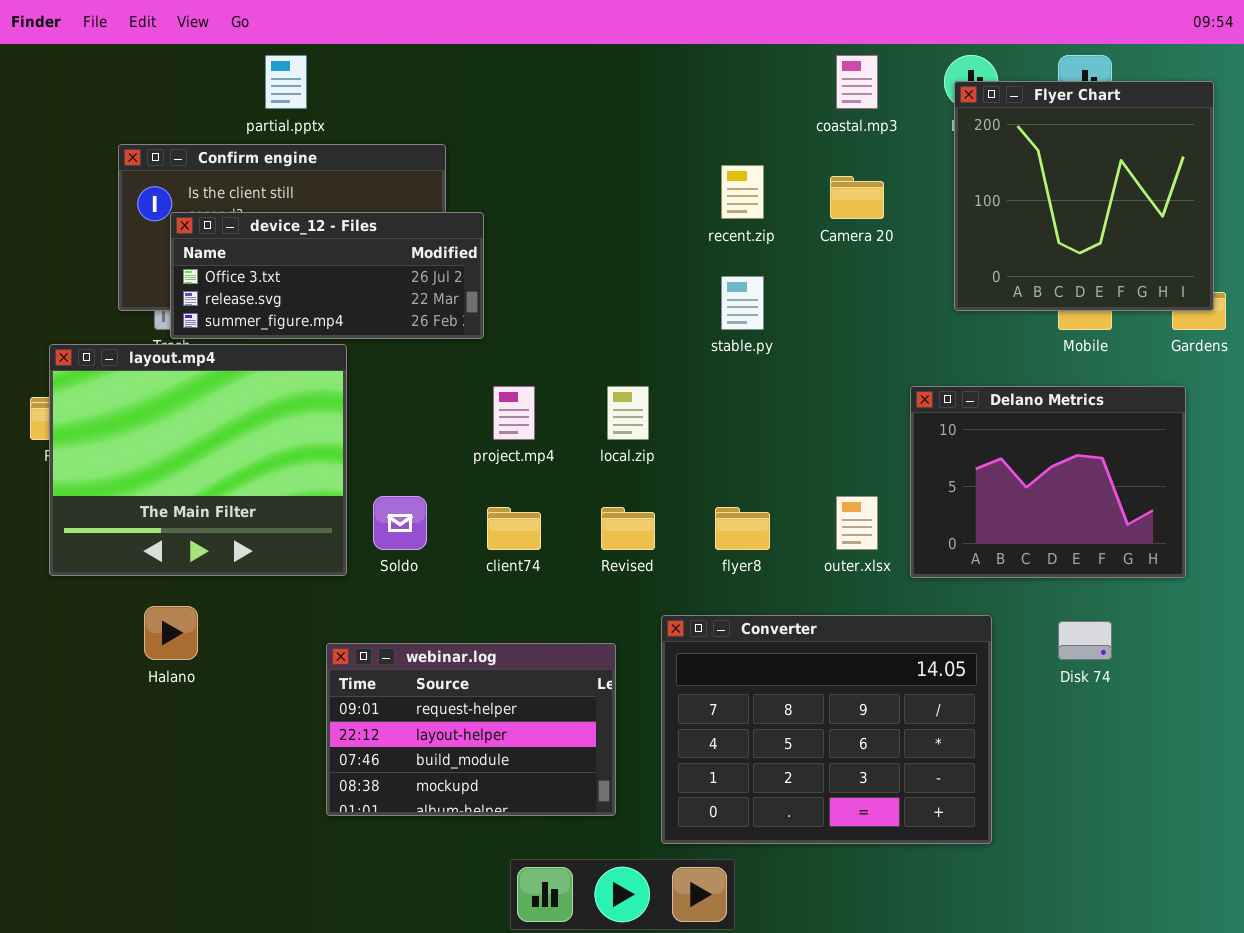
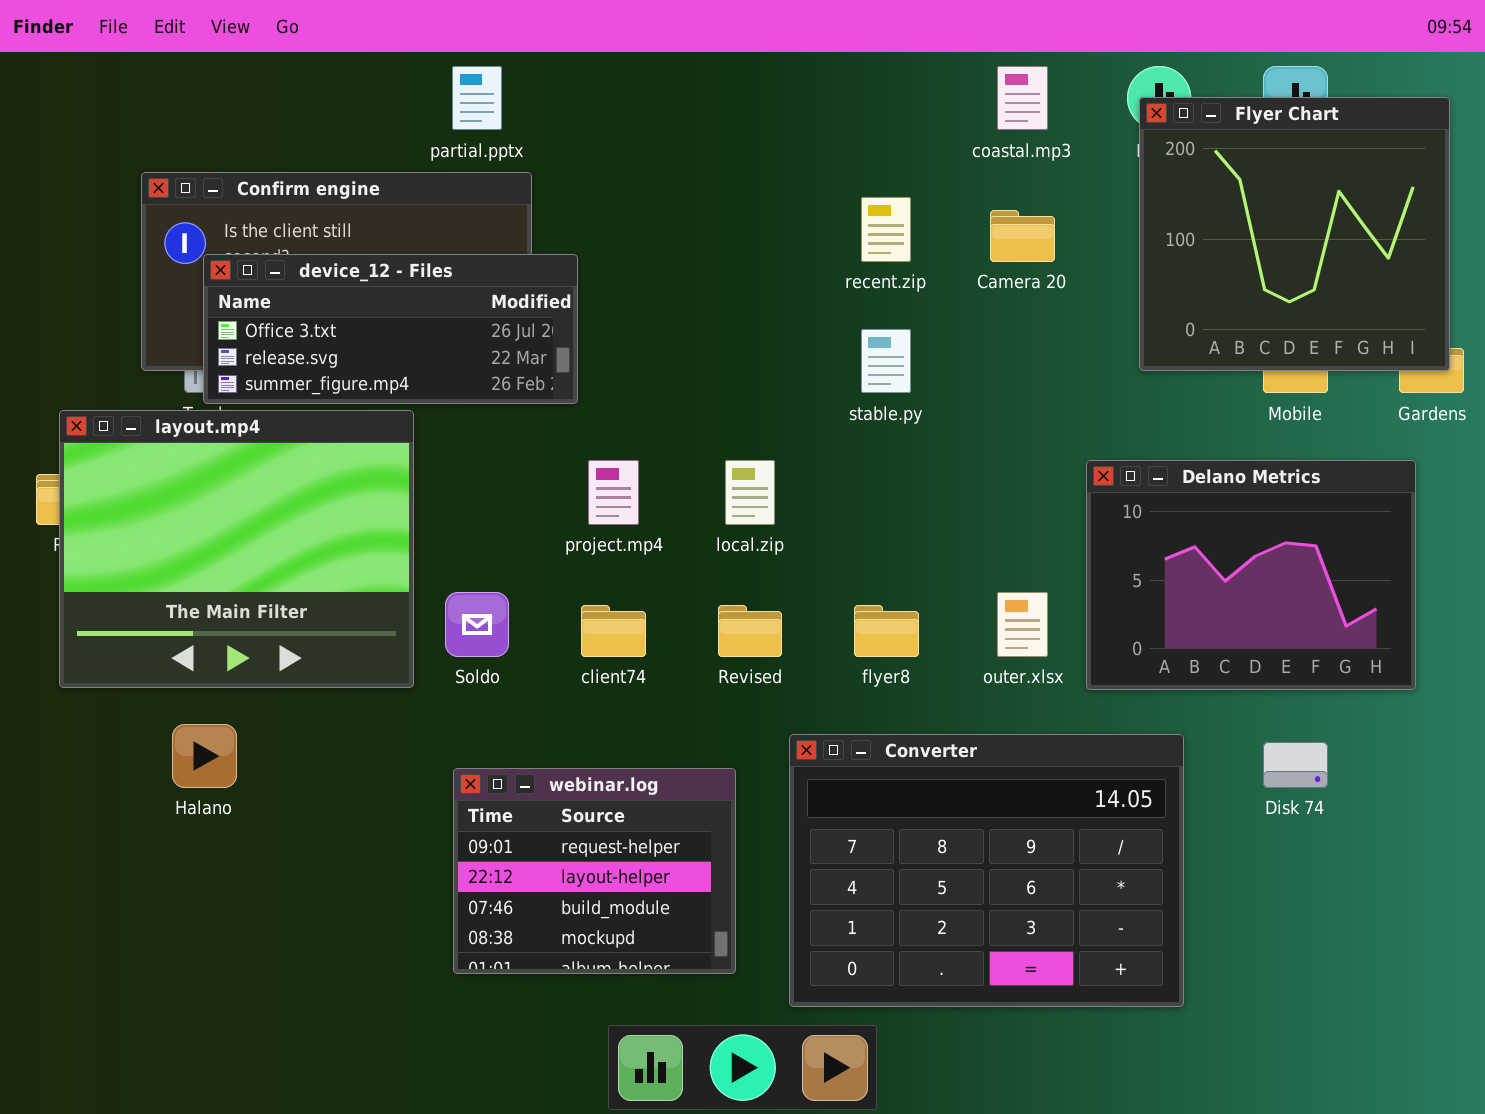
partial.pptx: [265,55,307,109] -> [452,66,502,130], moved
webinar.log: [326,643,616,816] -> [453,768,736,974], resized

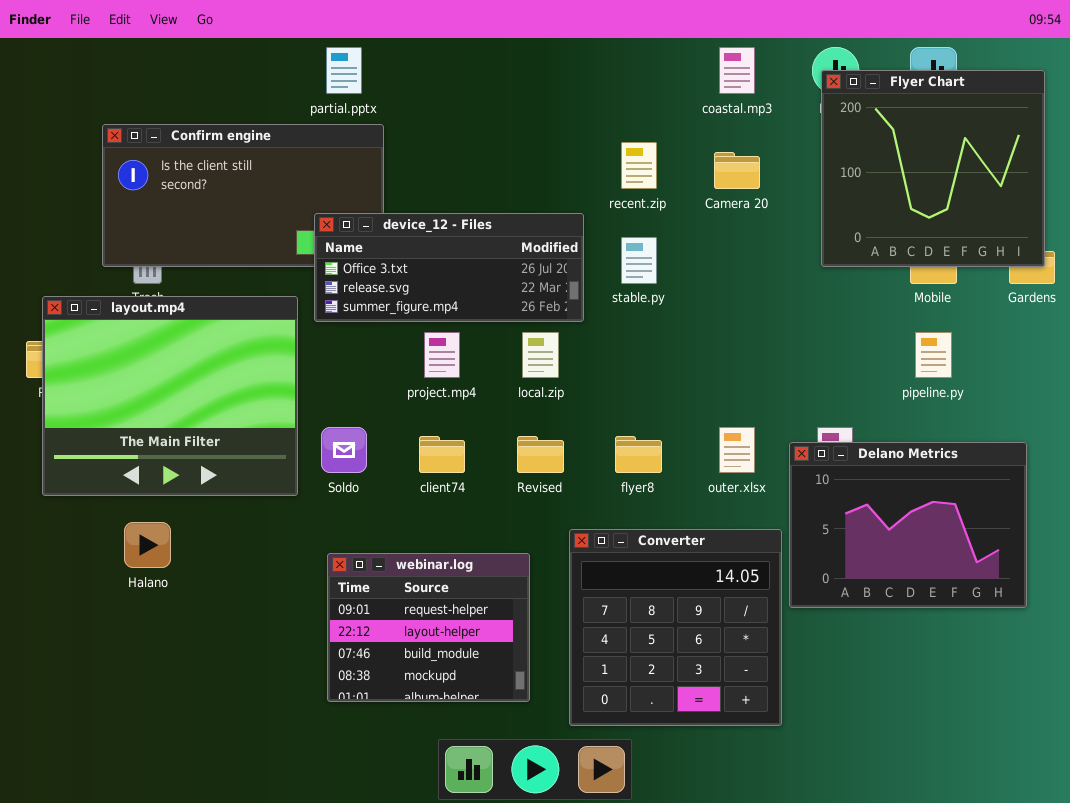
device_12 - Files: [203,254,578,404] -> [314,213,584,322], moved
Delano Metrics: [1086,460,1416,690] -> [789,442,1027,608], moved
Converter: [789,734,1184,1007] -> [569,529,782,726], resized

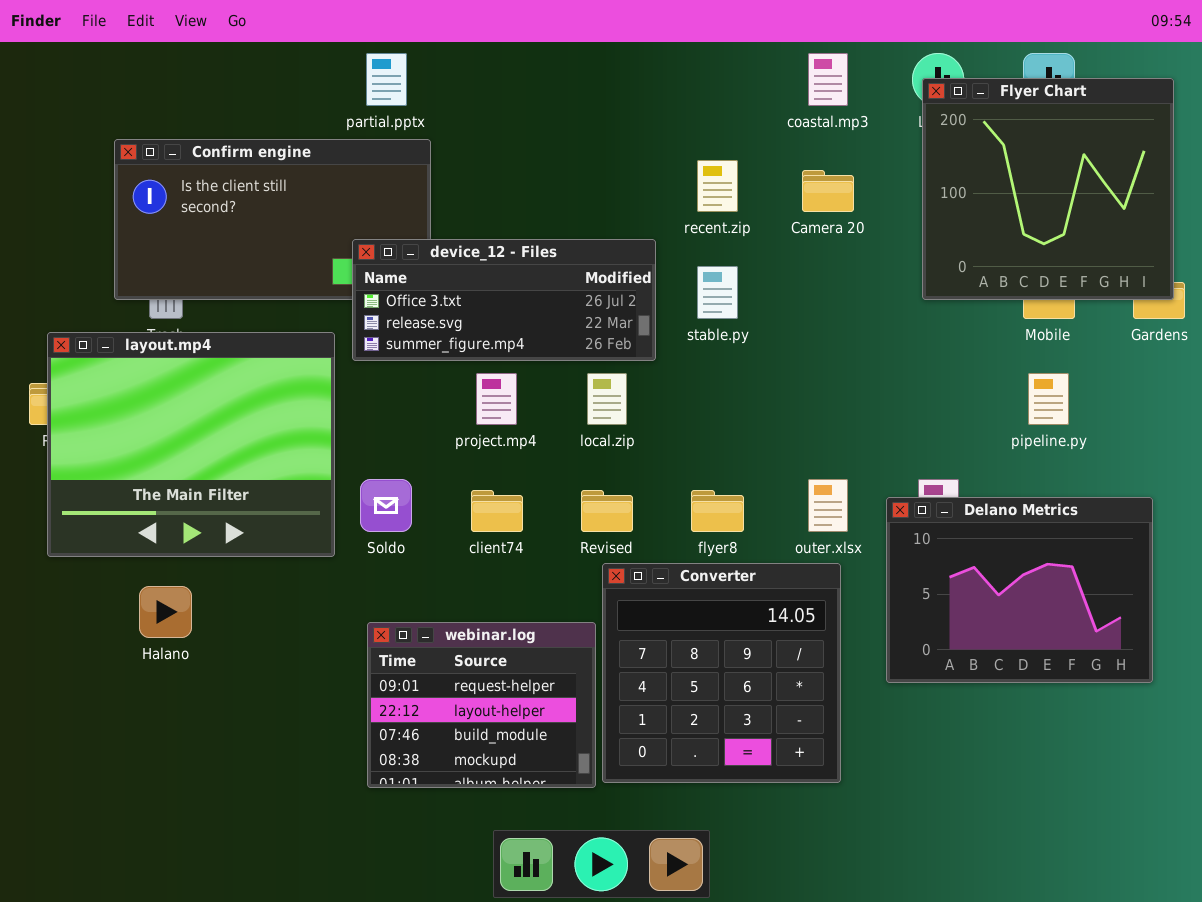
Converter: [569,529,782,726] -> [602,563,841,783], moved

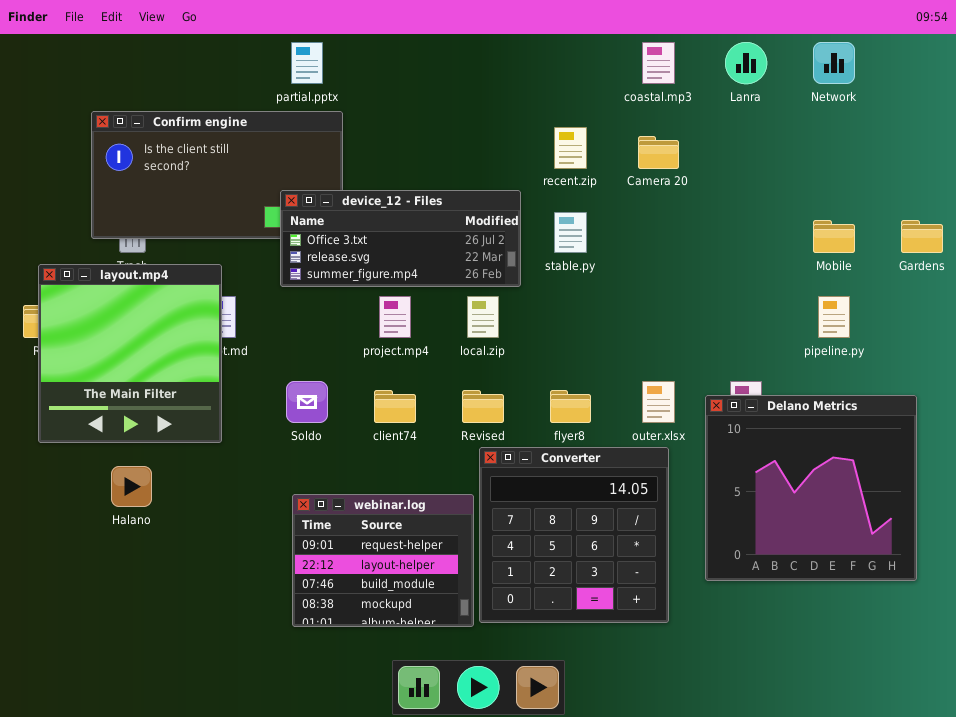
Flyer Chart: [922,78,1174,300] -> none, closed
layout.mp4: [47,332,335,557] -> [38,264,222,443], resized
Delano Metrics: [886,497,1153,683] -> [705,395,917,581], resized

